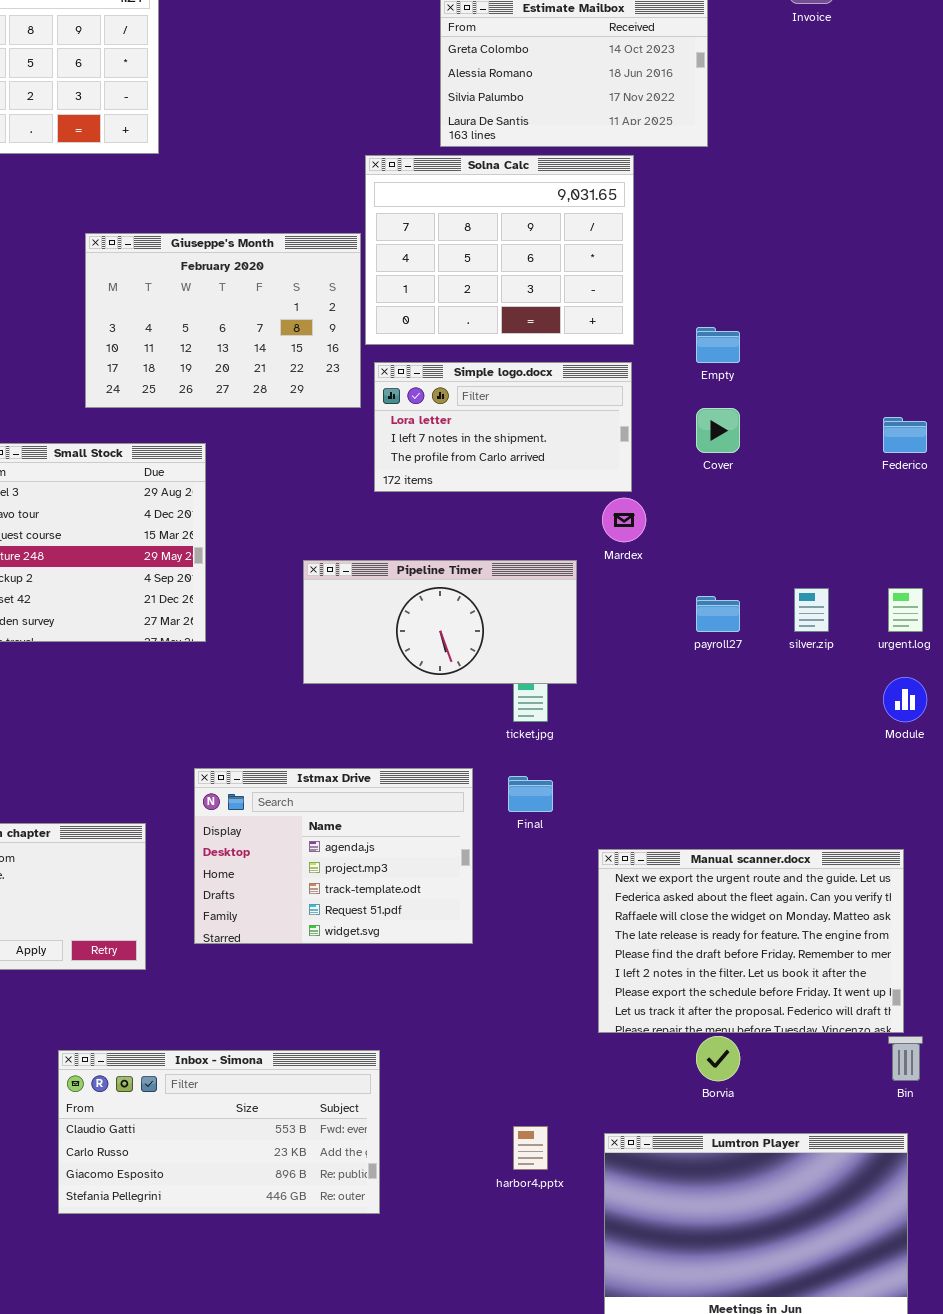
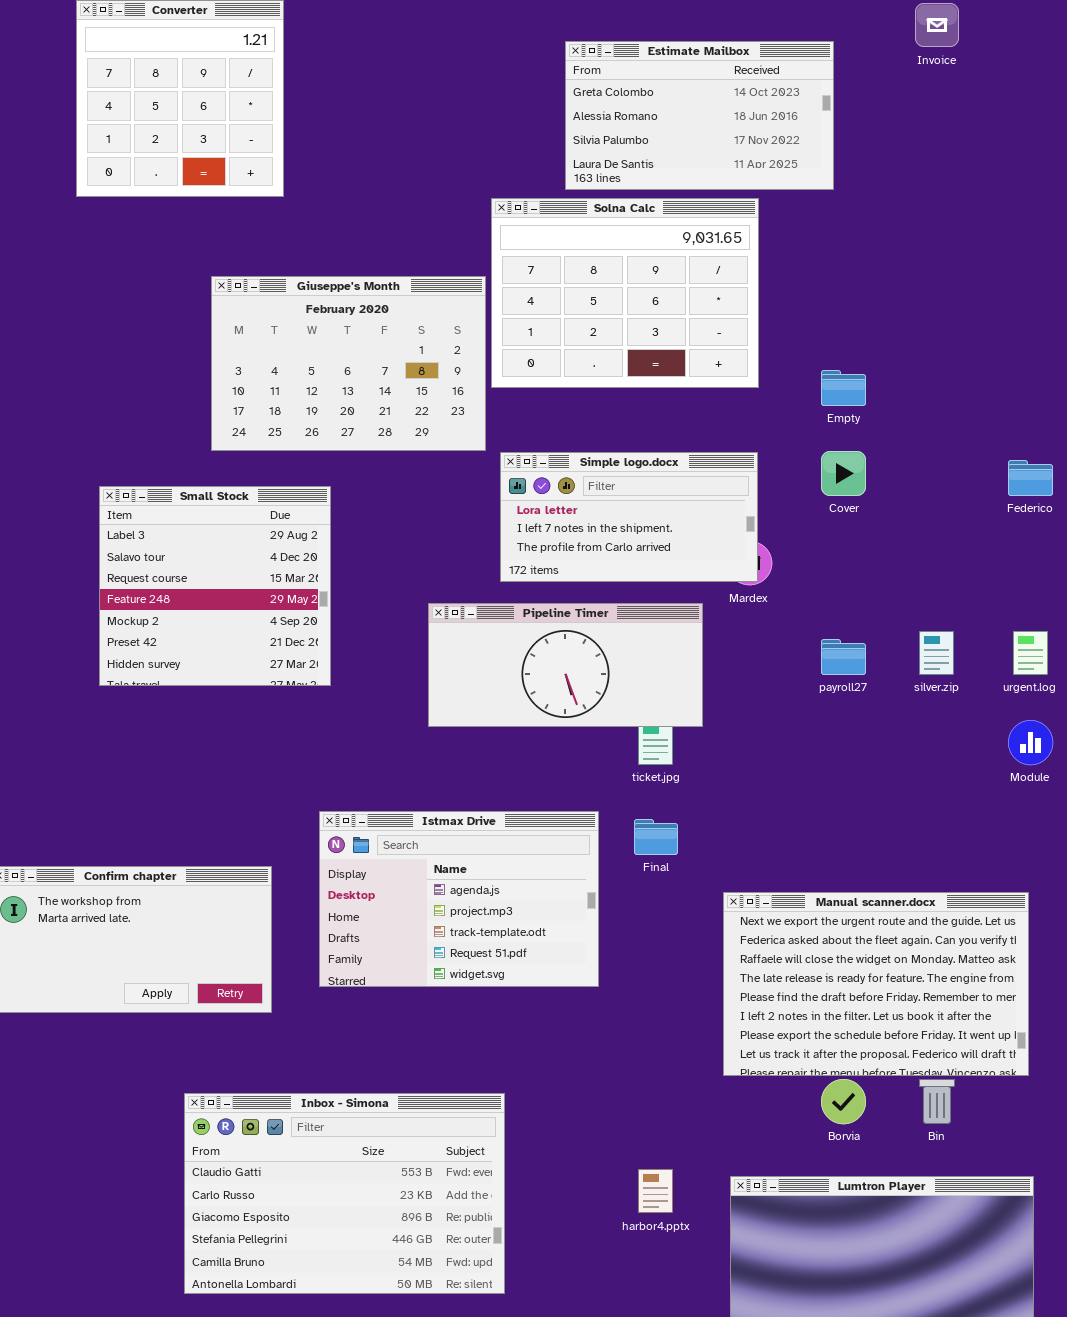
Simple logo.docx: [374,362,632,492] -> [500,452,758,582], moved
Bin: [888,1036,923,1081] -> [919,1079,955,1124], moved
Inbox - Simona: [58,1050,380,1214] -> [184,1093,505,1294], resized

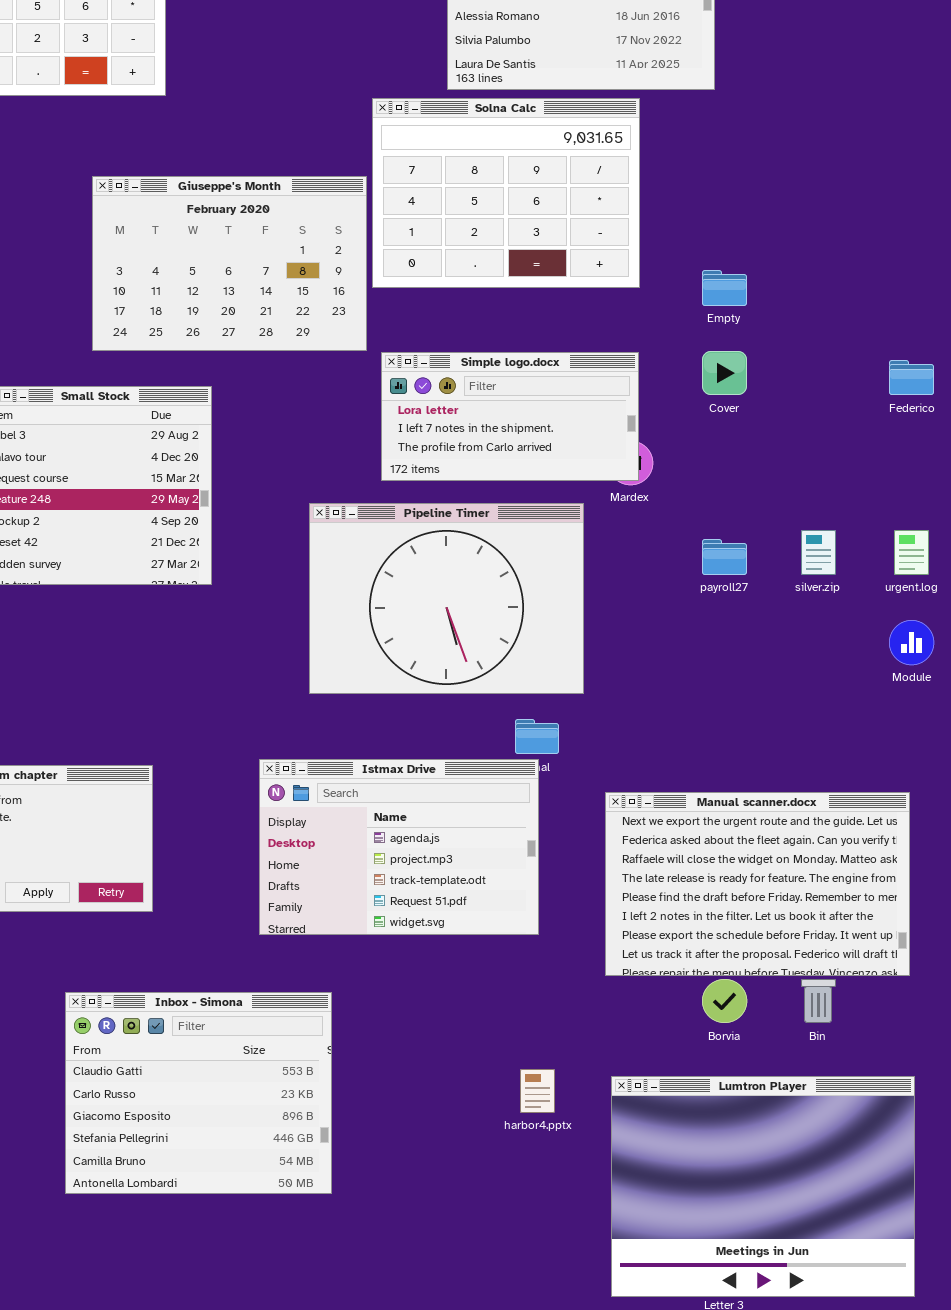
Pipeline Timer: [428,603,703,727] -> [309,503,584,694], resized
Istmax Drive: [319,811,599,987] -> [259,759,539,935], moved
Inbox - Simona: [184,1093,505,1294] -> [65,992,332,1194], resized

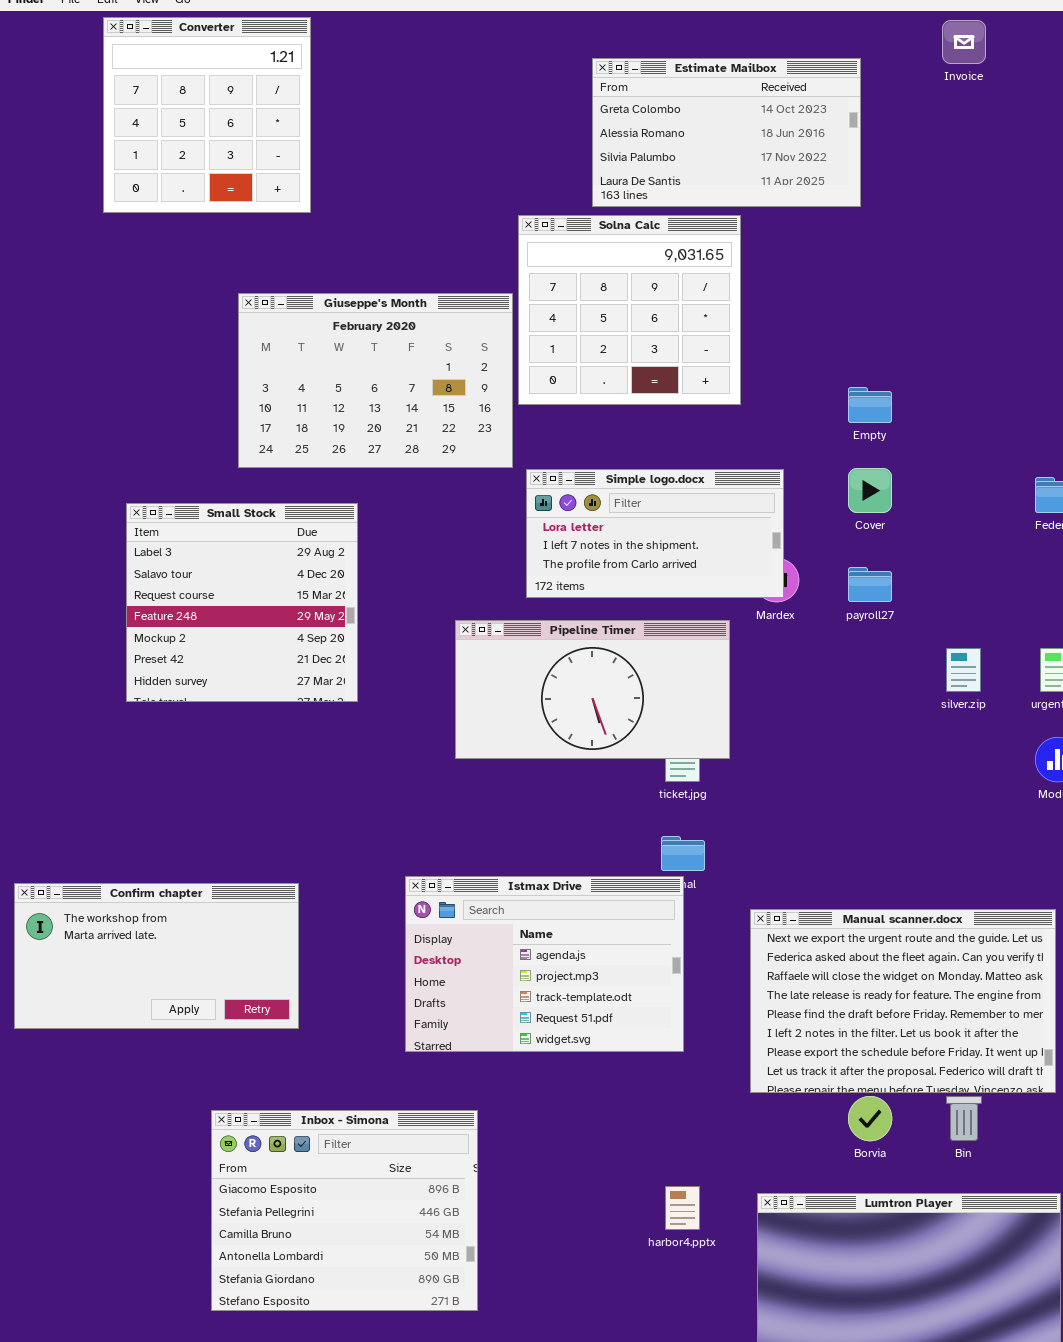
Solna Calc: [372,98,640,288] -> [518,215,741,405], resized
Pipeline Timer: [309,503,584,694] -> [455,620,730,759], resized
payroll27: [702,539,747,575] -> [848,567,892,602], moved
Inbox - Simona: [65,992,332,1194] -> [211,1110,478,1311], scrolled down 2 rows

